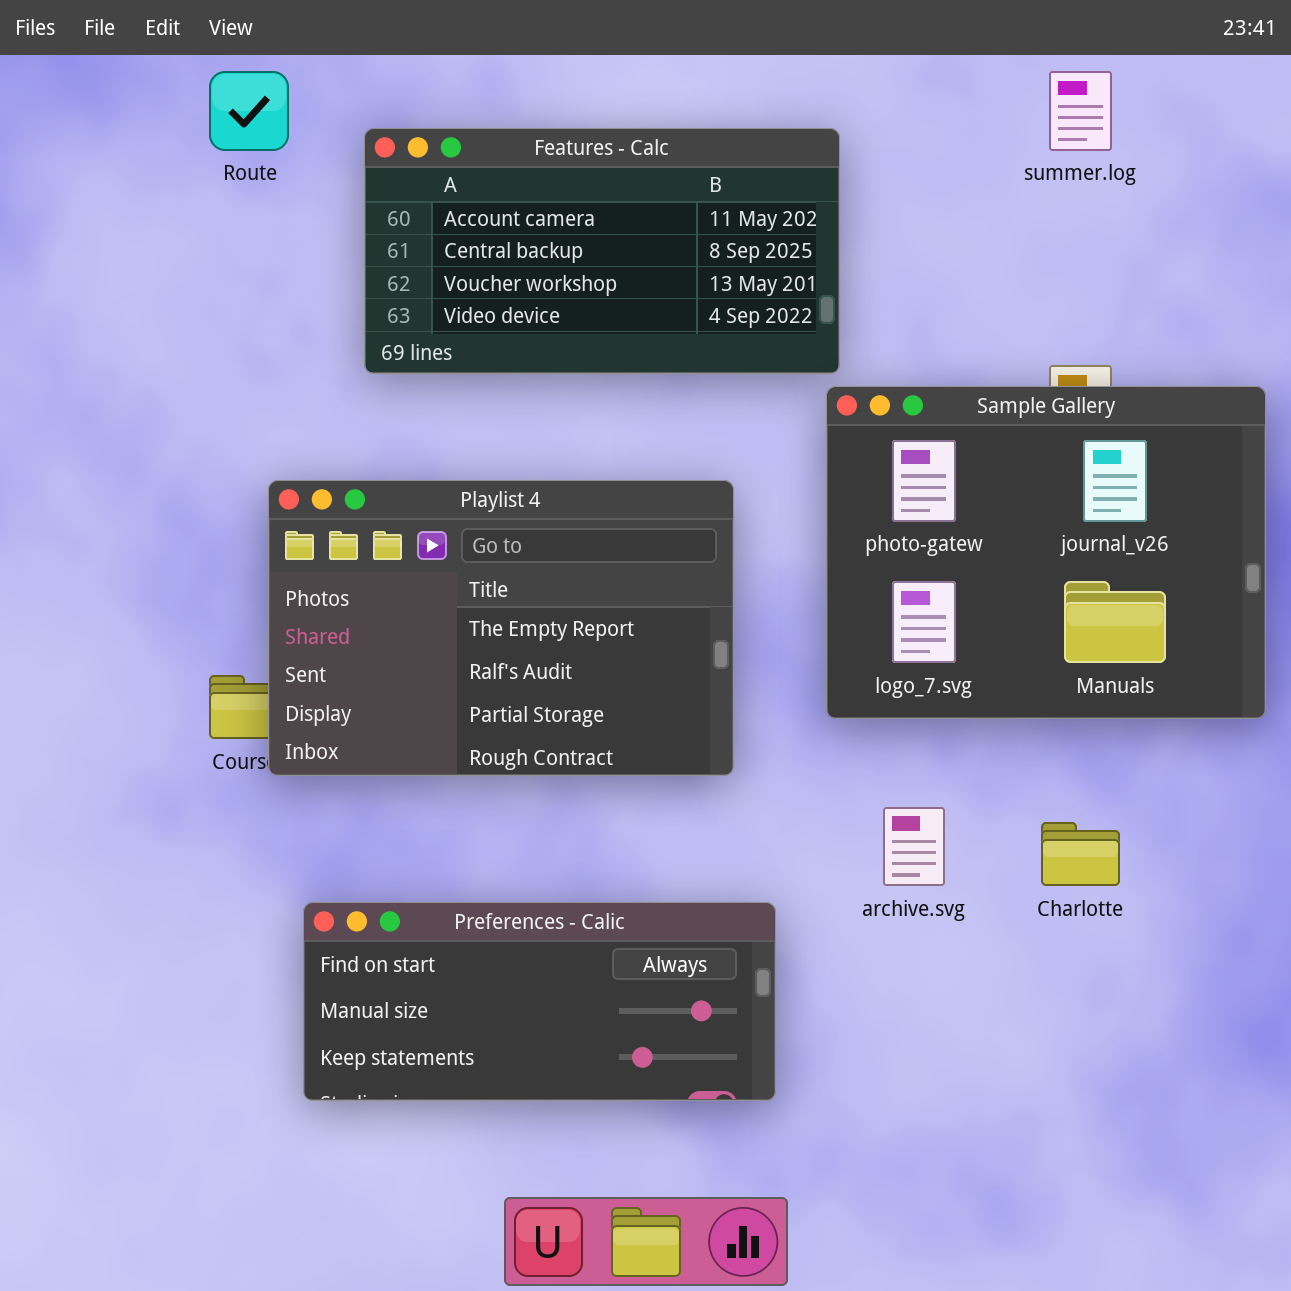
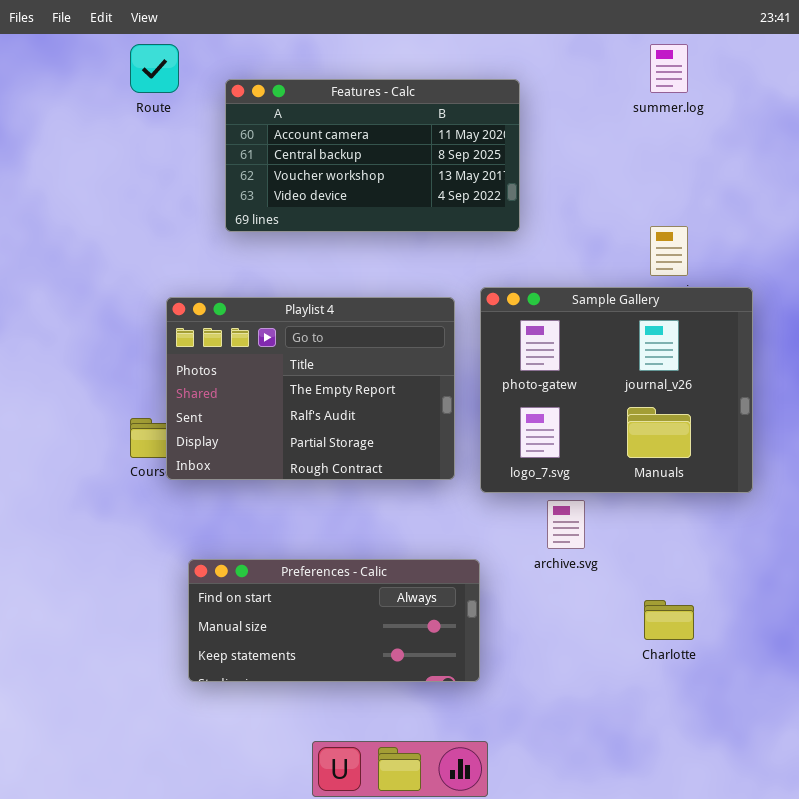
Sample Gallery: [826,386,1266,719] -> [480,287,753,493], moved
Charlotte: [1041,822,1120,886] -> [644,600,694,640], moved

